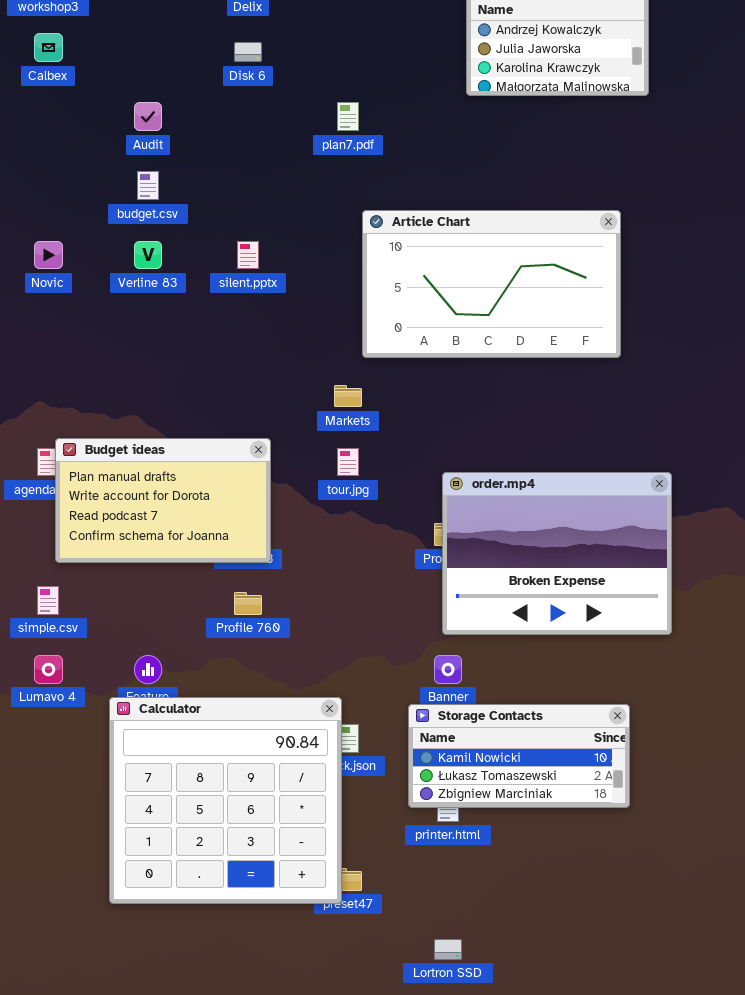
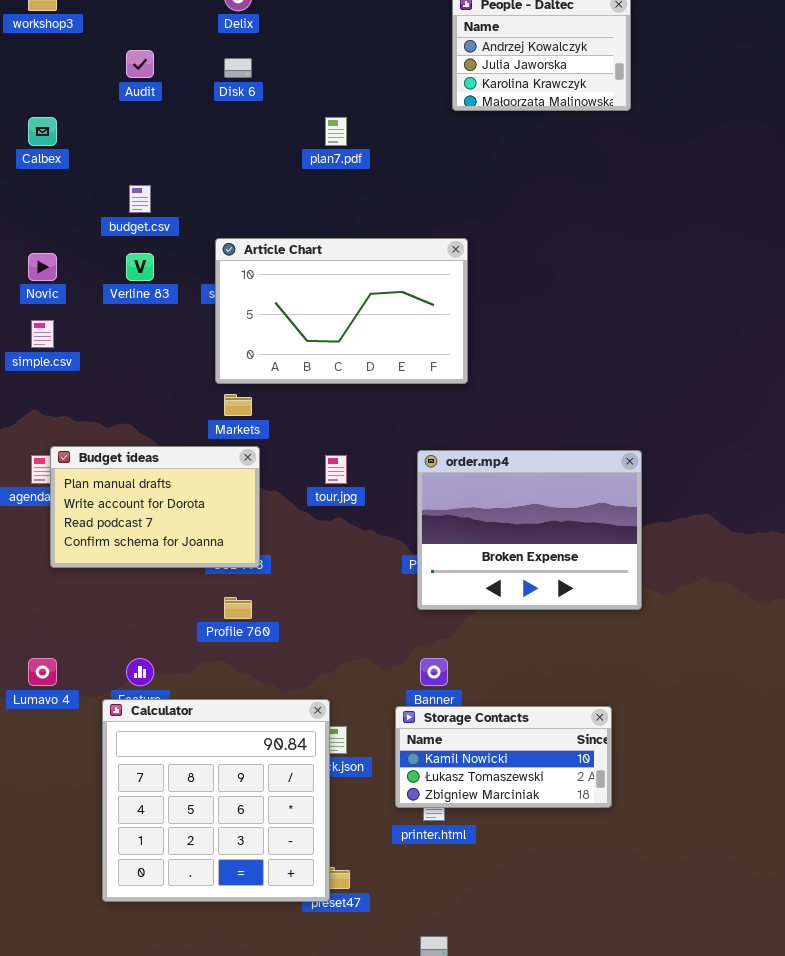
Calbex: [34,33,63,62] -> [28,117,57,146], moved
Audit: [134,102,162,131] -> [126,50,154,78], moved
Article Chart: [362,210,621,358] -> [215,238,468,384], moved
Markets: [334,385,362,407] -> [224,394,252,416], moved
order.mp4: [442,472,672,635] -> [417,450,642,610], moved
simple.csv: [37,586,59,615] -> [31,320,54,348], moved

